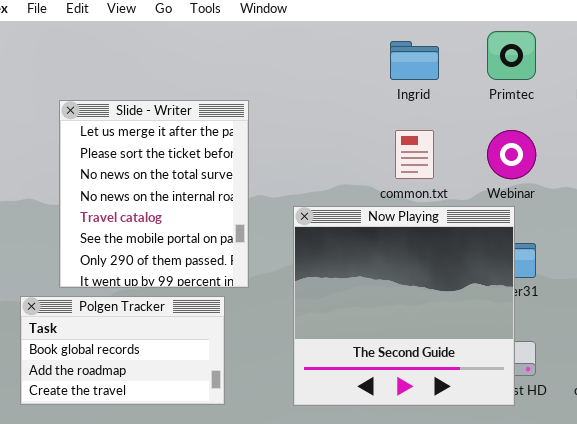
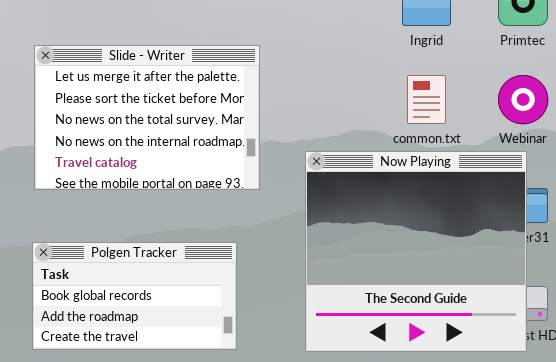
Slide - Writer: [59,100,249,288] -> [34,45,260,190], resized

